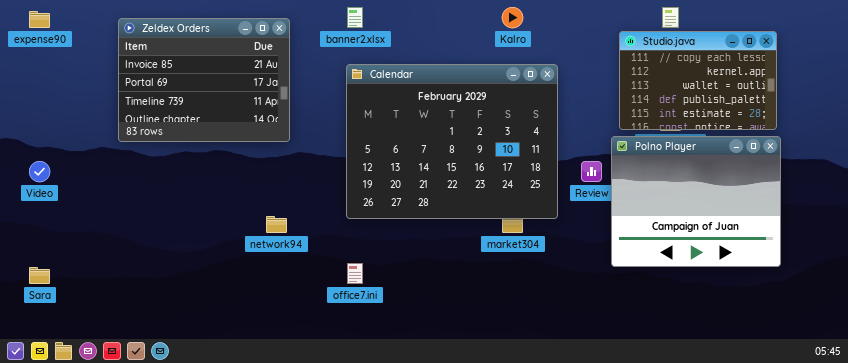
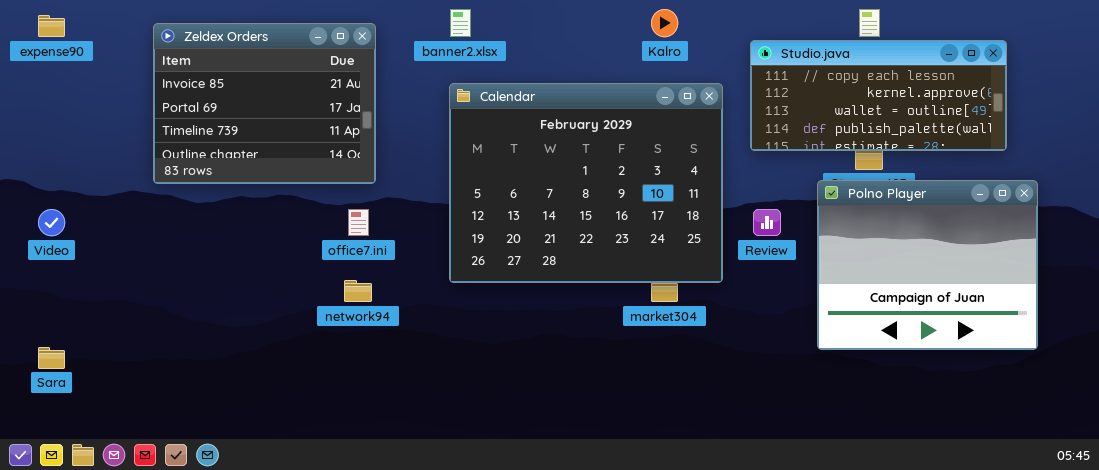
Studio.java: [619,31,777,130] -> [750,40,1007,151], resized
Polno Player: [611,136,781,267] -> [817,180,1038,350], moved
office7.ini: [347,263,363,284] -> [348,209,369,236], moved

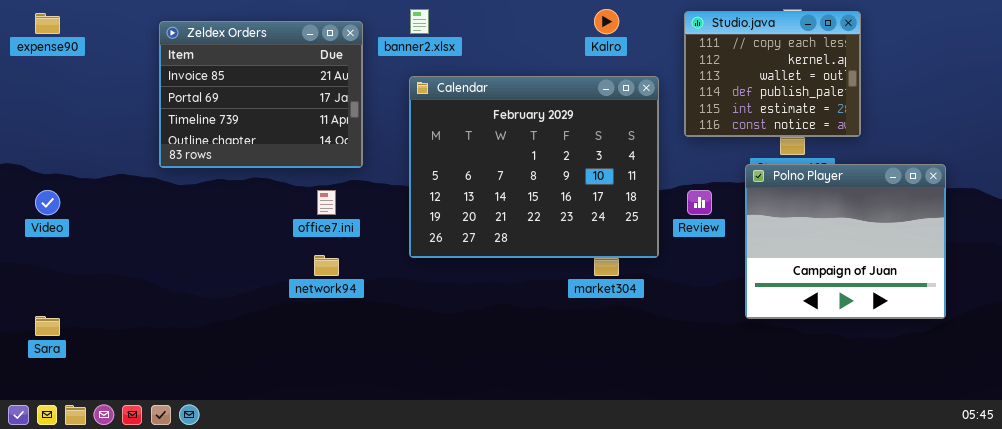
Zeldex Orders: [153,23,376,184] -> [159,21,363,168], moved
Studio.java: [750,40,1007,151] -> [684,11,861,137], resized

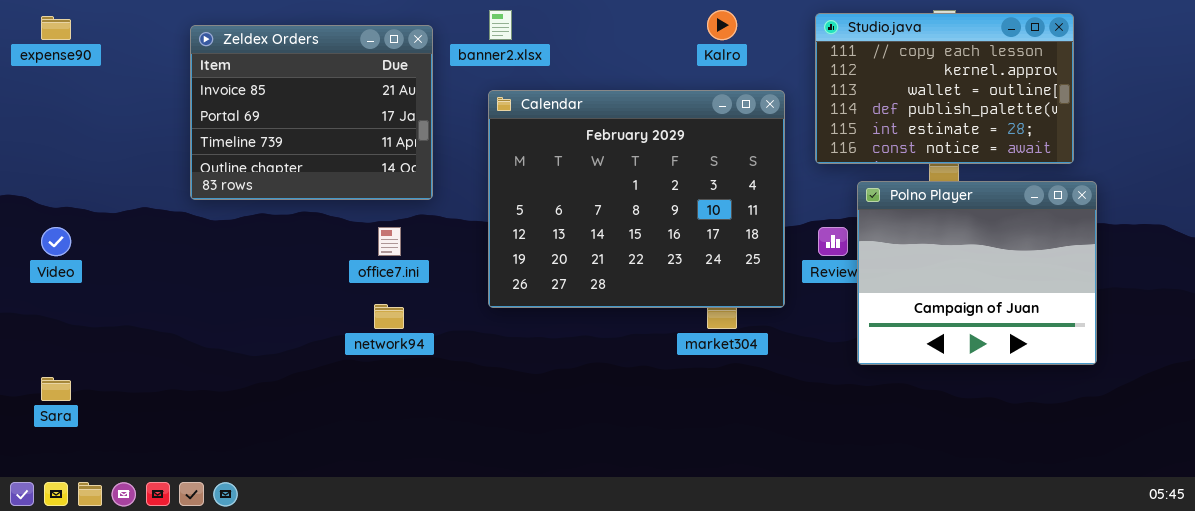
Studio.java: [684,11,861,137] -> [815,13,1074,164], resized
Polno Player: [745,164,946,319] -> [857,181,1097,365], moved

